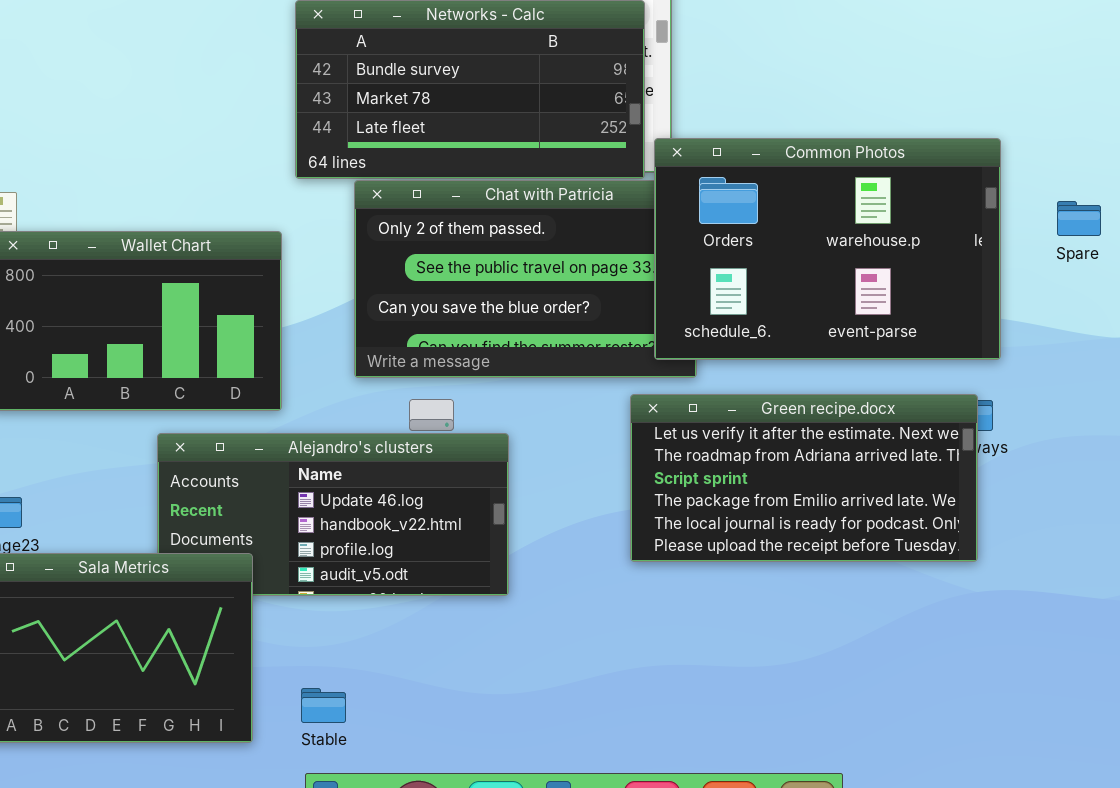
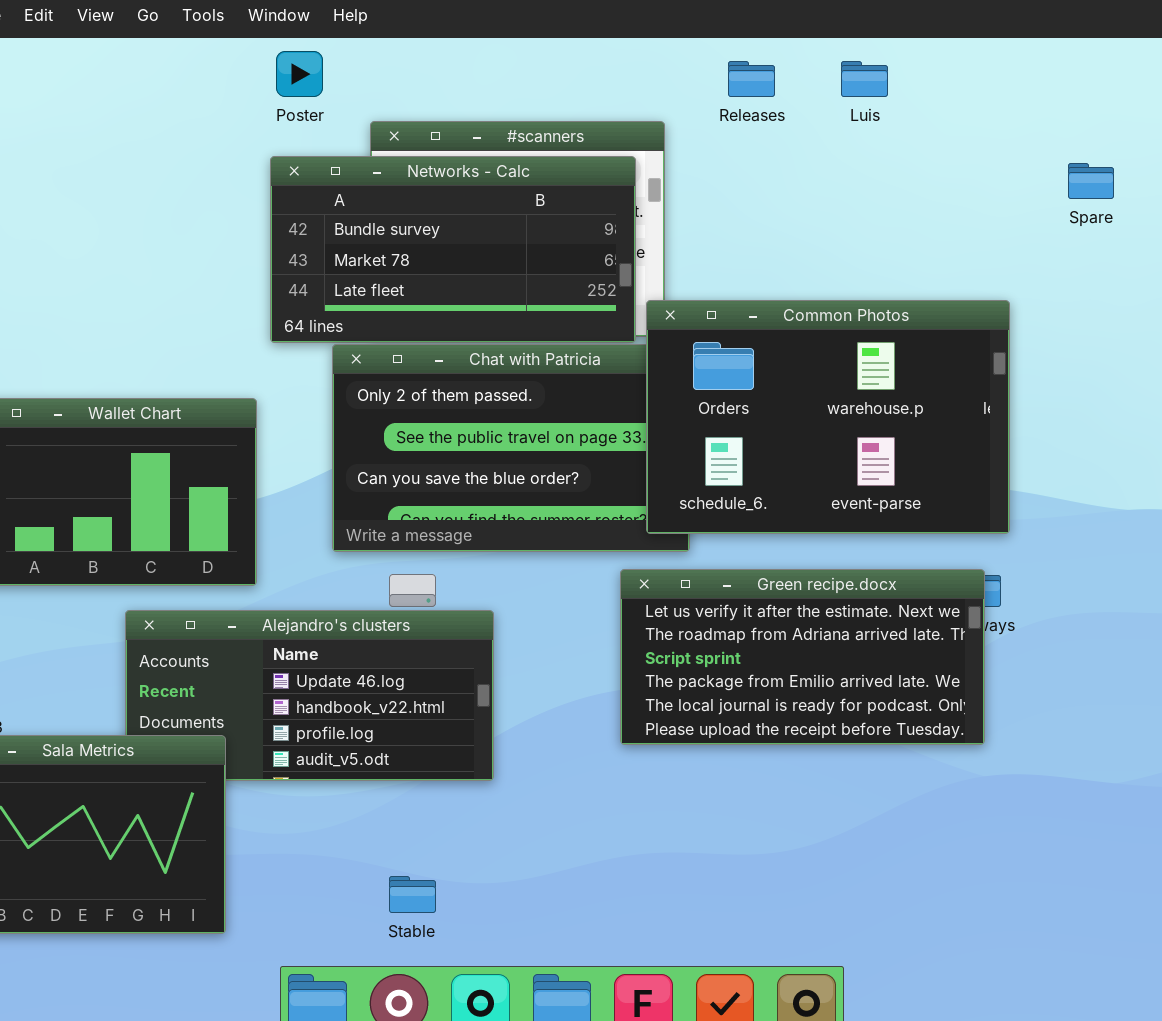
Spare: [1057,201,1101,236] -> [1068,163,1114,199], moved
Stable: [301,688,346,723] -> [389,876,436,913], moved

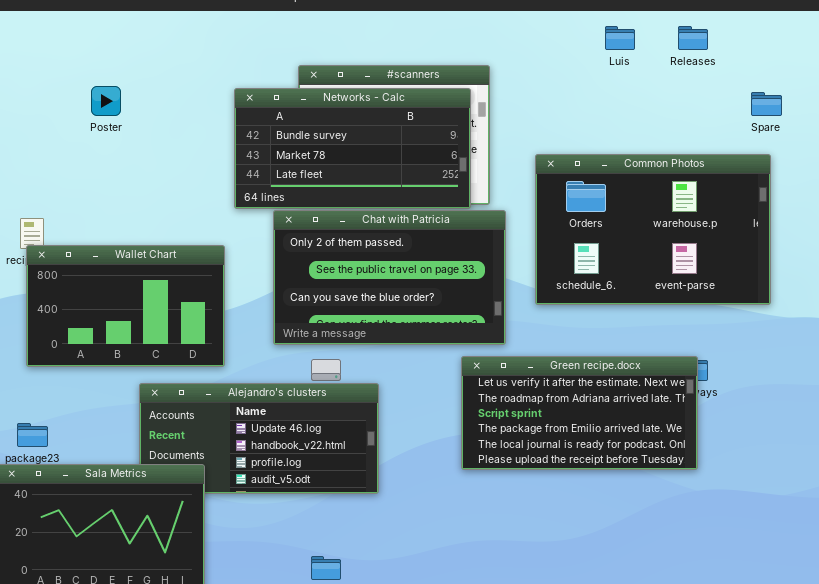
Poster: [276,51,323,97] -> [91,86,121,116], moved
Releases: [728,61,775,97] -> [678,26,708,50], moved
Common Photos: [646,300,1010,534] -> [535,154,771,305], moved

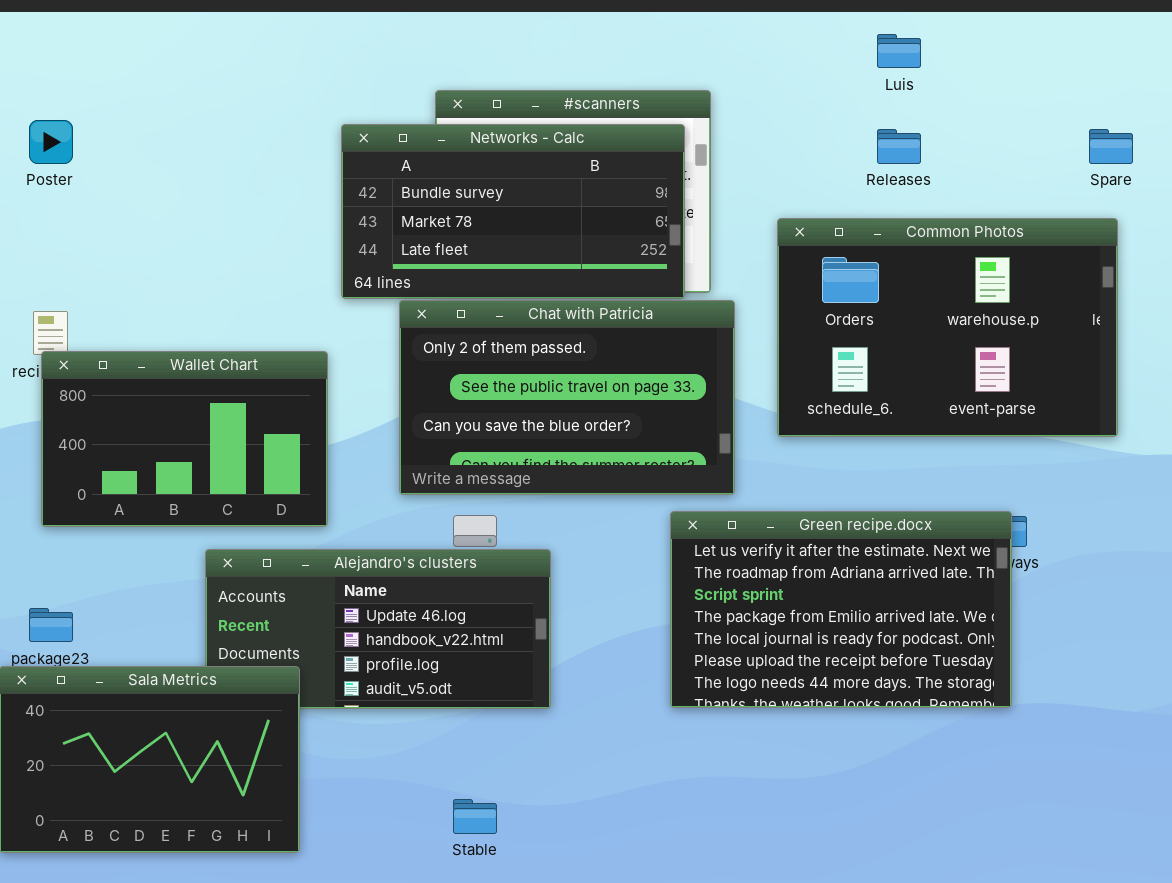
Releases: [678,26,708,50] -> [877,129,921,164], moved
Poster: [91,86,121,116] -> [29,120,73,164], moved
Green recipe.docx: [461,356,698,470] -> [670,511,1012,708], resized

